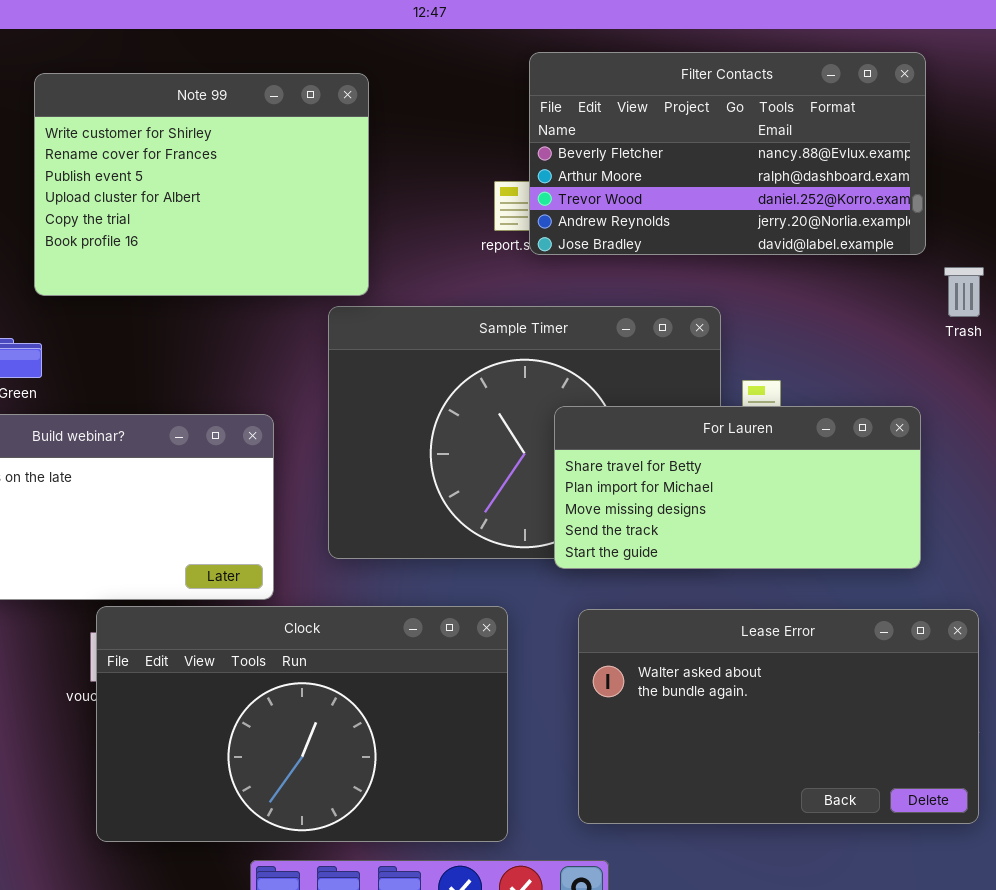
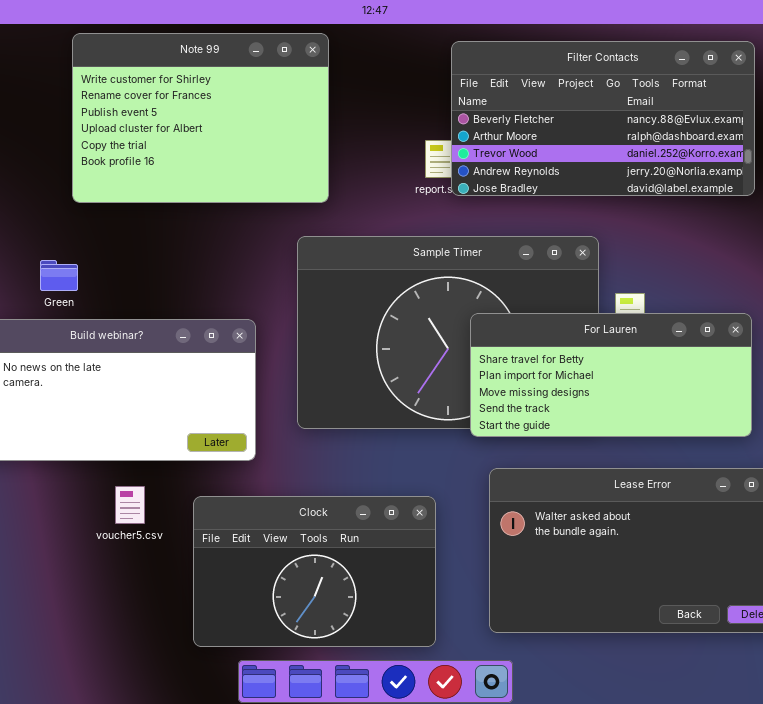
Note 99: [34,73,369,296] -> [72,33,329,203], moved
Clock: [96,606,508,842] -> [193,496,436,647], resized

